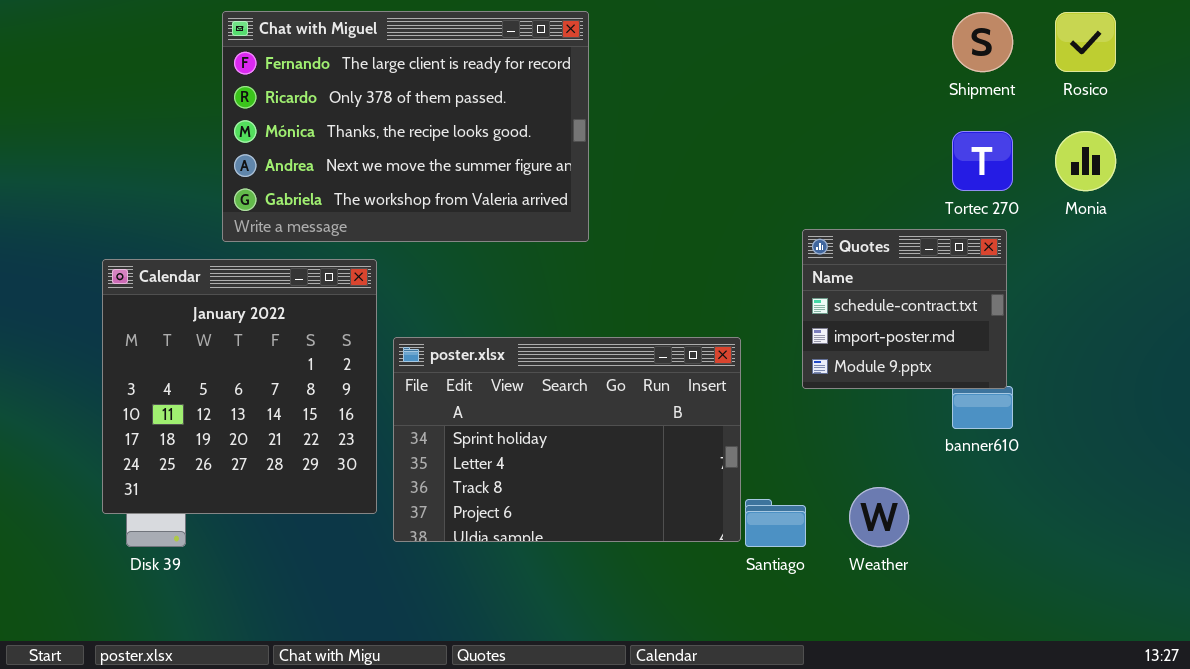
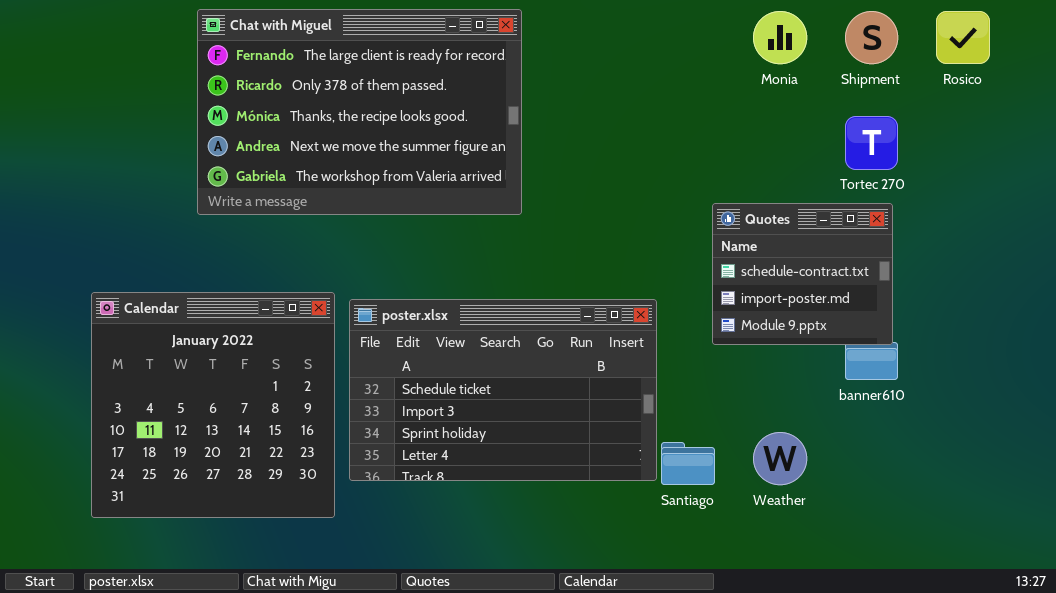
Monia: [1055,131,1116,191] -> [753,11,807,64], moved
Calendar: [102,259,377,514] -> [91,292,335,518], moved
poster.xlsx: [393,337,741,542] -> [349,299,657,481], scrolled up 2 rows

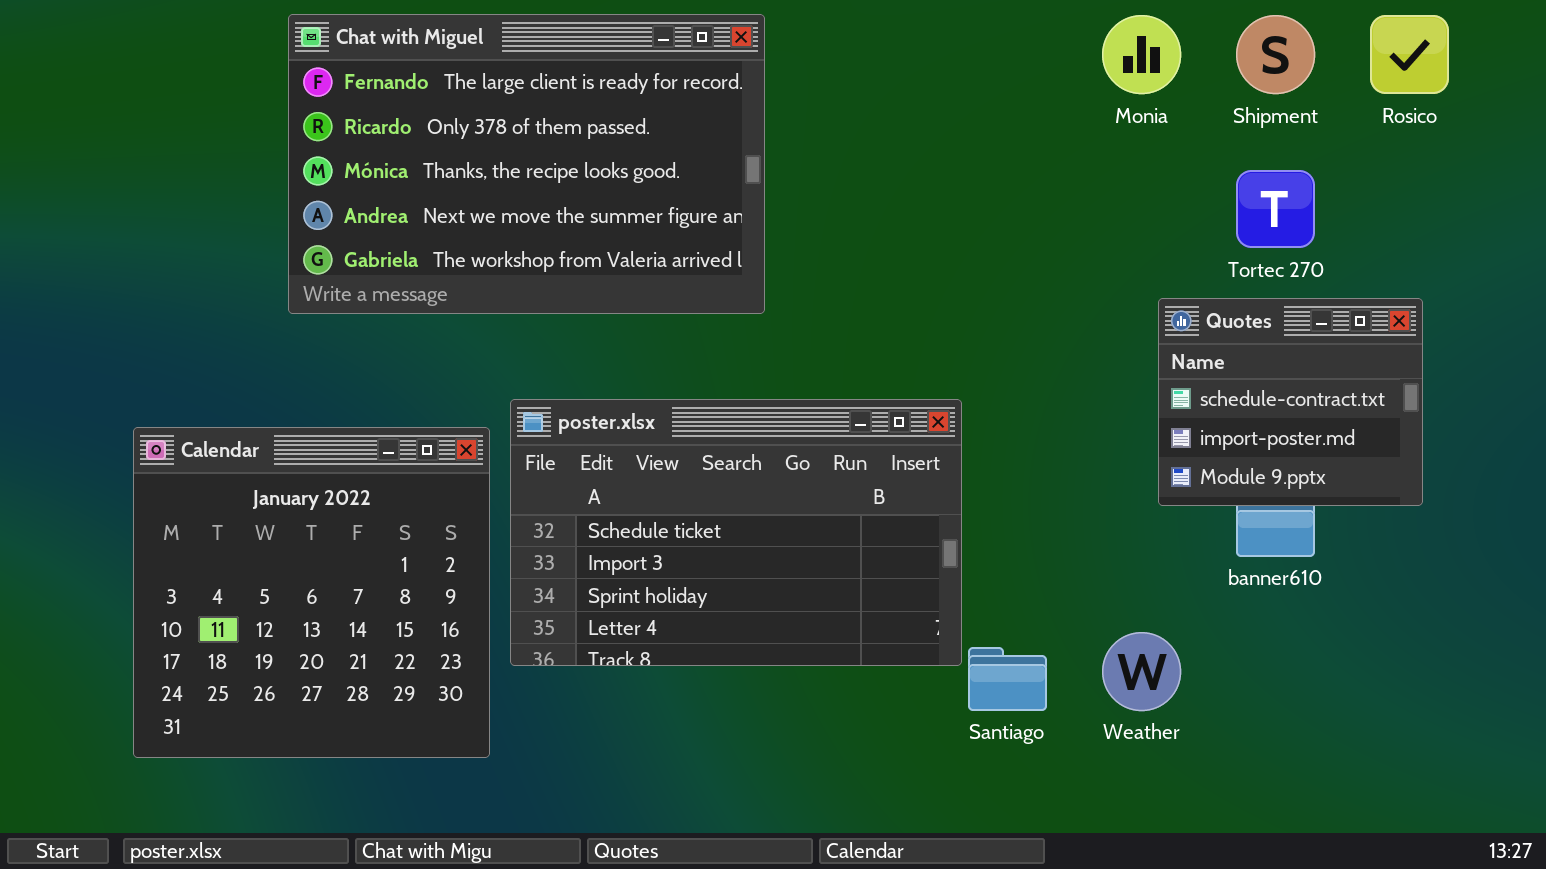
Quotes: [712,203,893,345] -> [1158,298,1423,506], moved
poster.xlsx: [349,299,657,481] -> [510,399,962,666], moved

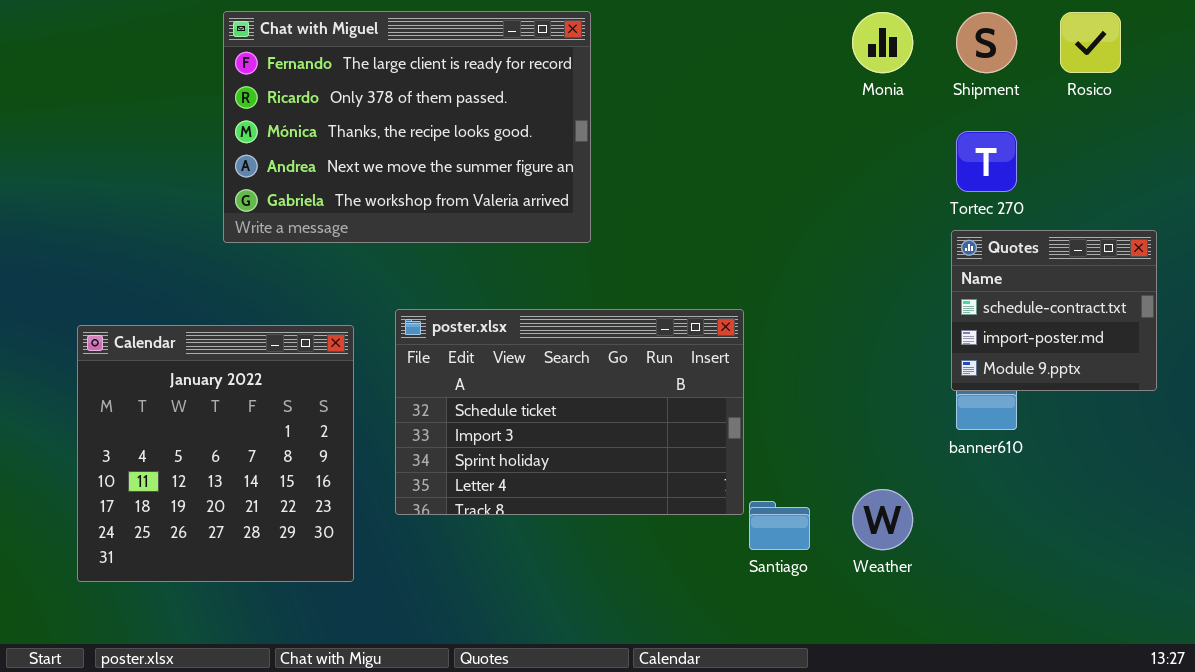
Quotes: [1158,298,1423,506] -> [951,230,1157,391], moved
Calendar: [133,427,490,758] -> [77,325,354,582], moved

